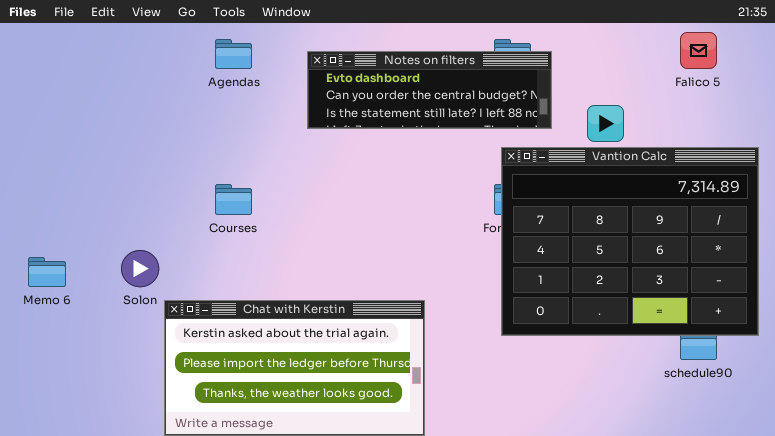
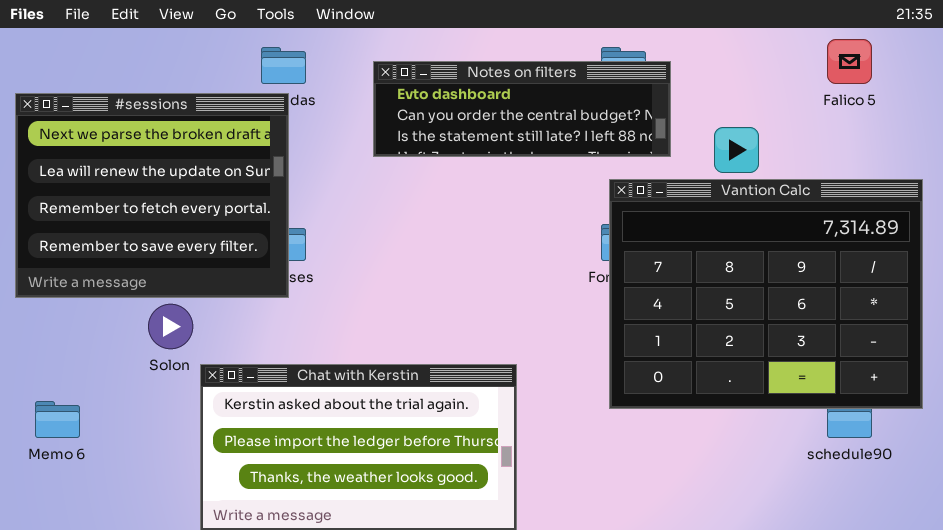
#sessions: none -> [15,93,289,298], opened
Memo 6: [28,257,66,287] -> [35,401,80,438], moved

